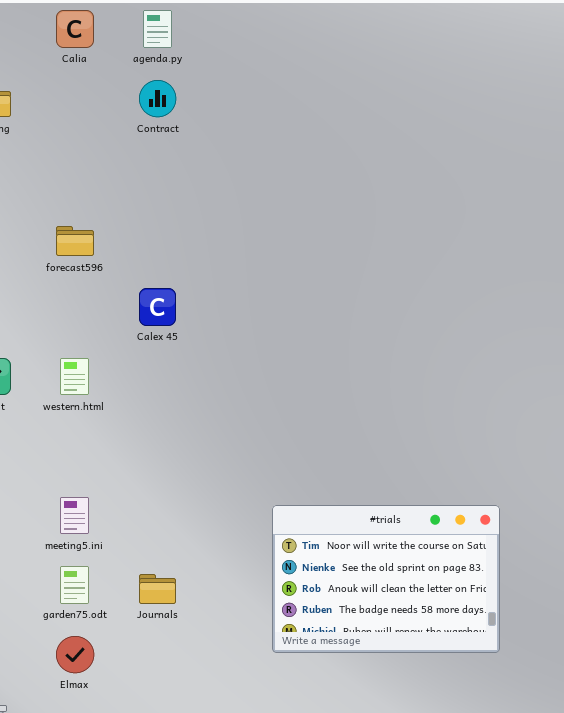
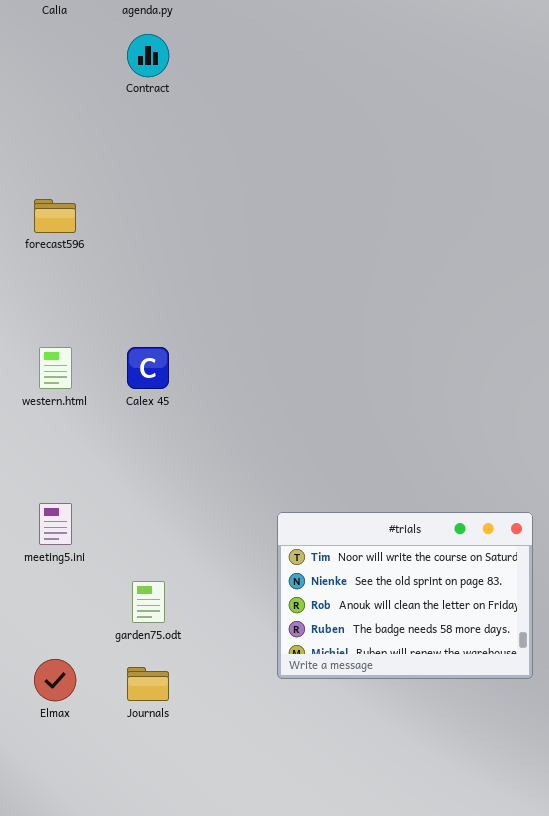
Calex 45: [139,288,176,326] -> [127,347,169,389], moved
garden75.odt: [60,566,89,604] -> [132,581,165,623], moved
Journals: [139,574,176,604] -> [127,667,169,701], moved

